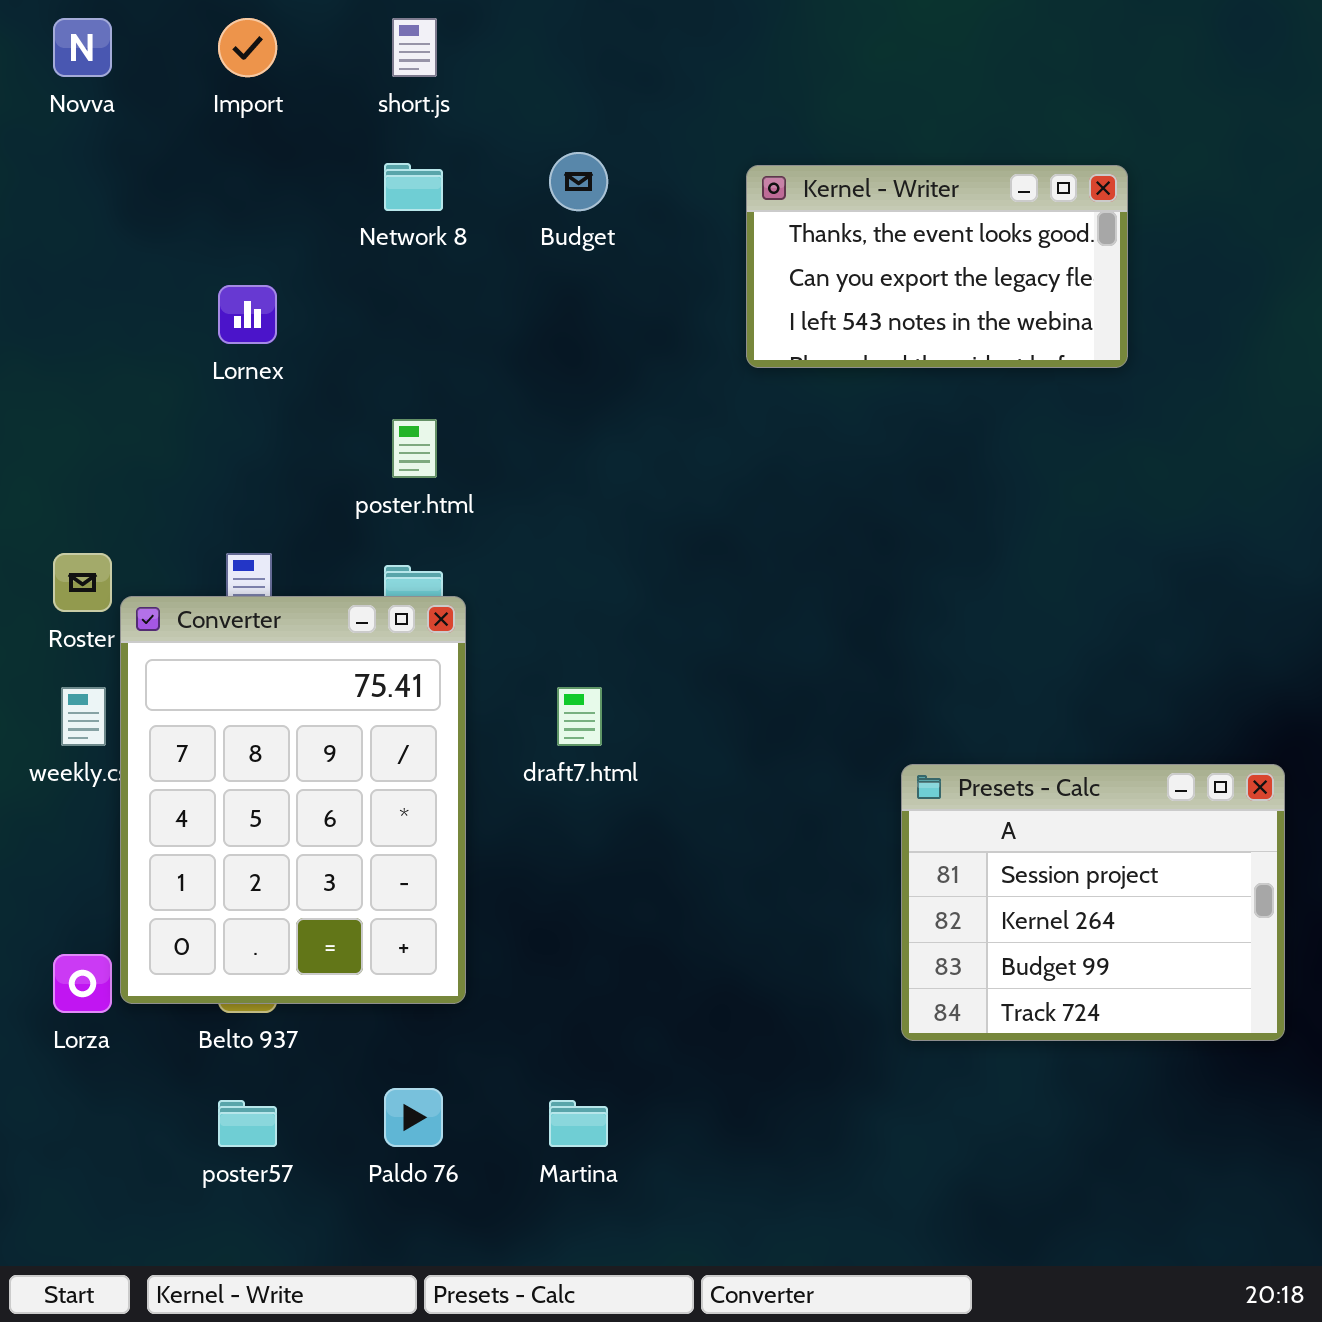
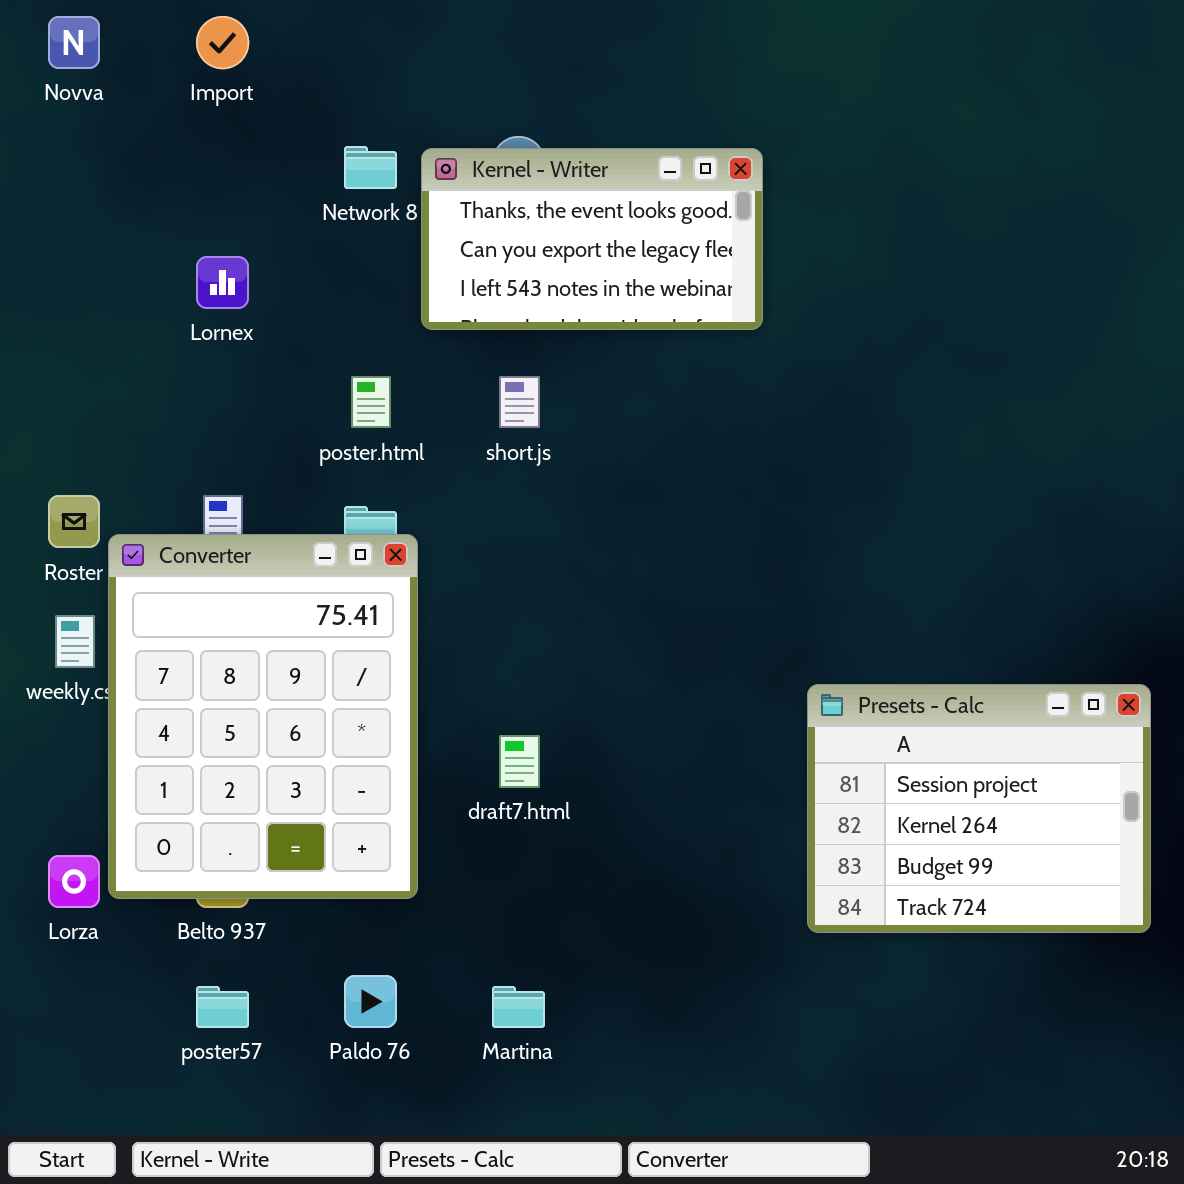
short.js: [392,18,437,77] -> [499,376,540,428], moved
Kernel - Writer: [746,165,1128,368] -> [421,148,763,330], moved
draft7.html: [557,687,602,746] -> [499,735,540,788], moved

